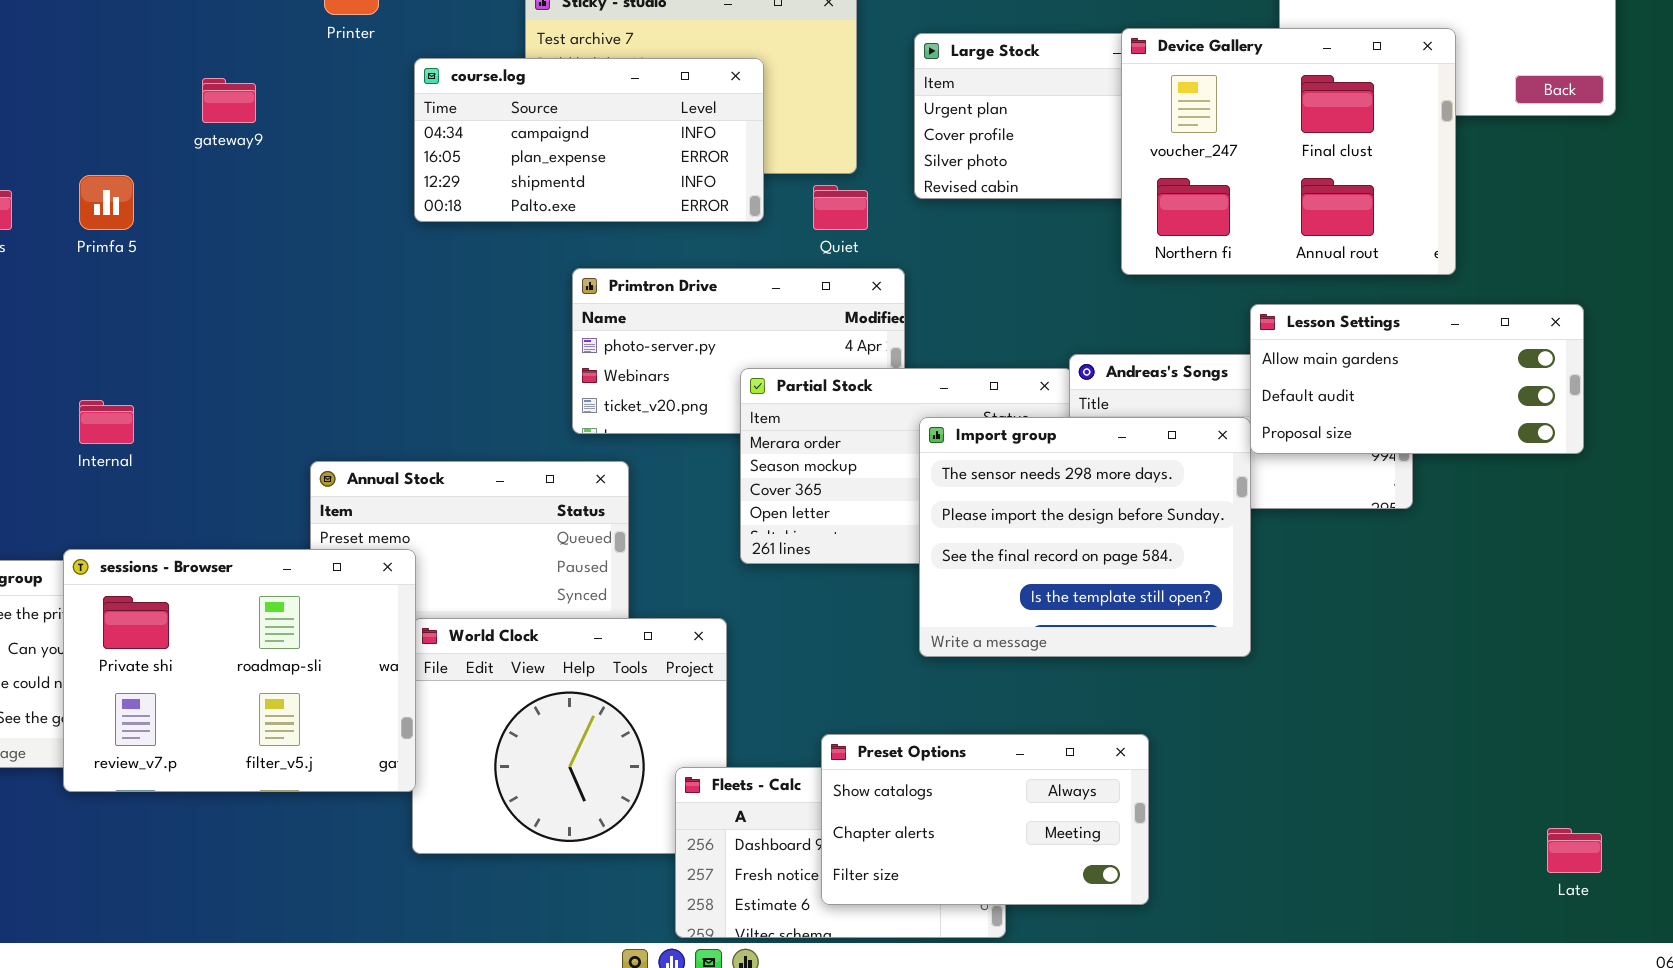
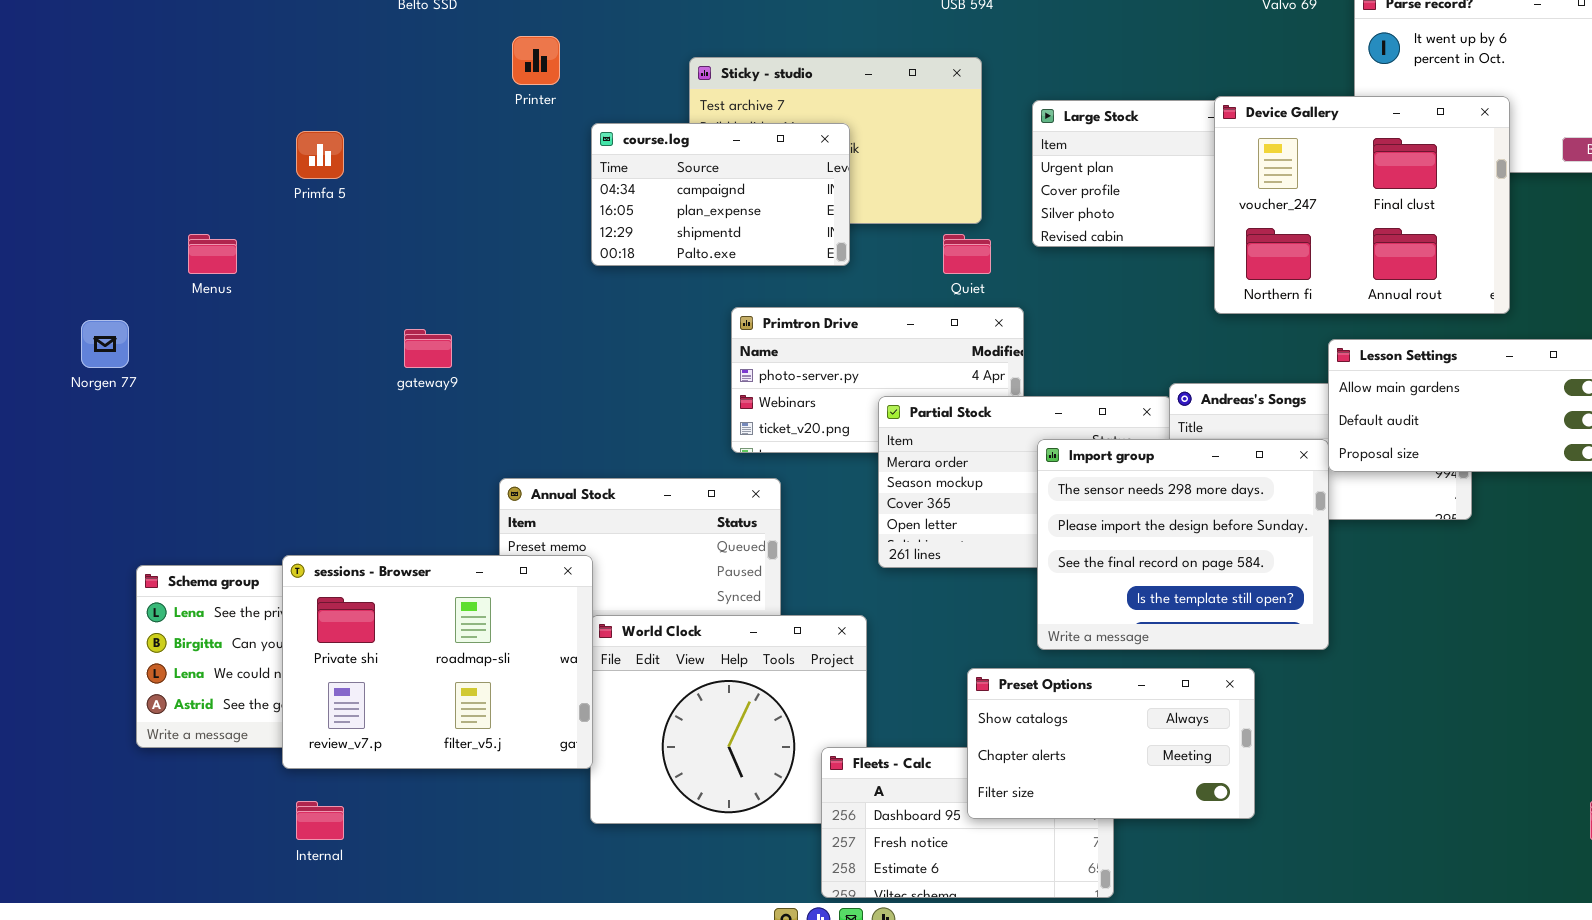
course.log: [414,58,764,222] -> [591,123,850,266], resized
gateway9: [202,78,256,123] -> [404,329,452,368], moved
Primfa 5: [79,175,134,230] -> [296,131,344,179], moved
Internal: [79,400,134,444] -> [296,801,344,840], moved
Preset Options: [821,734,1149,905] -> [967,668,1255,819], moved

